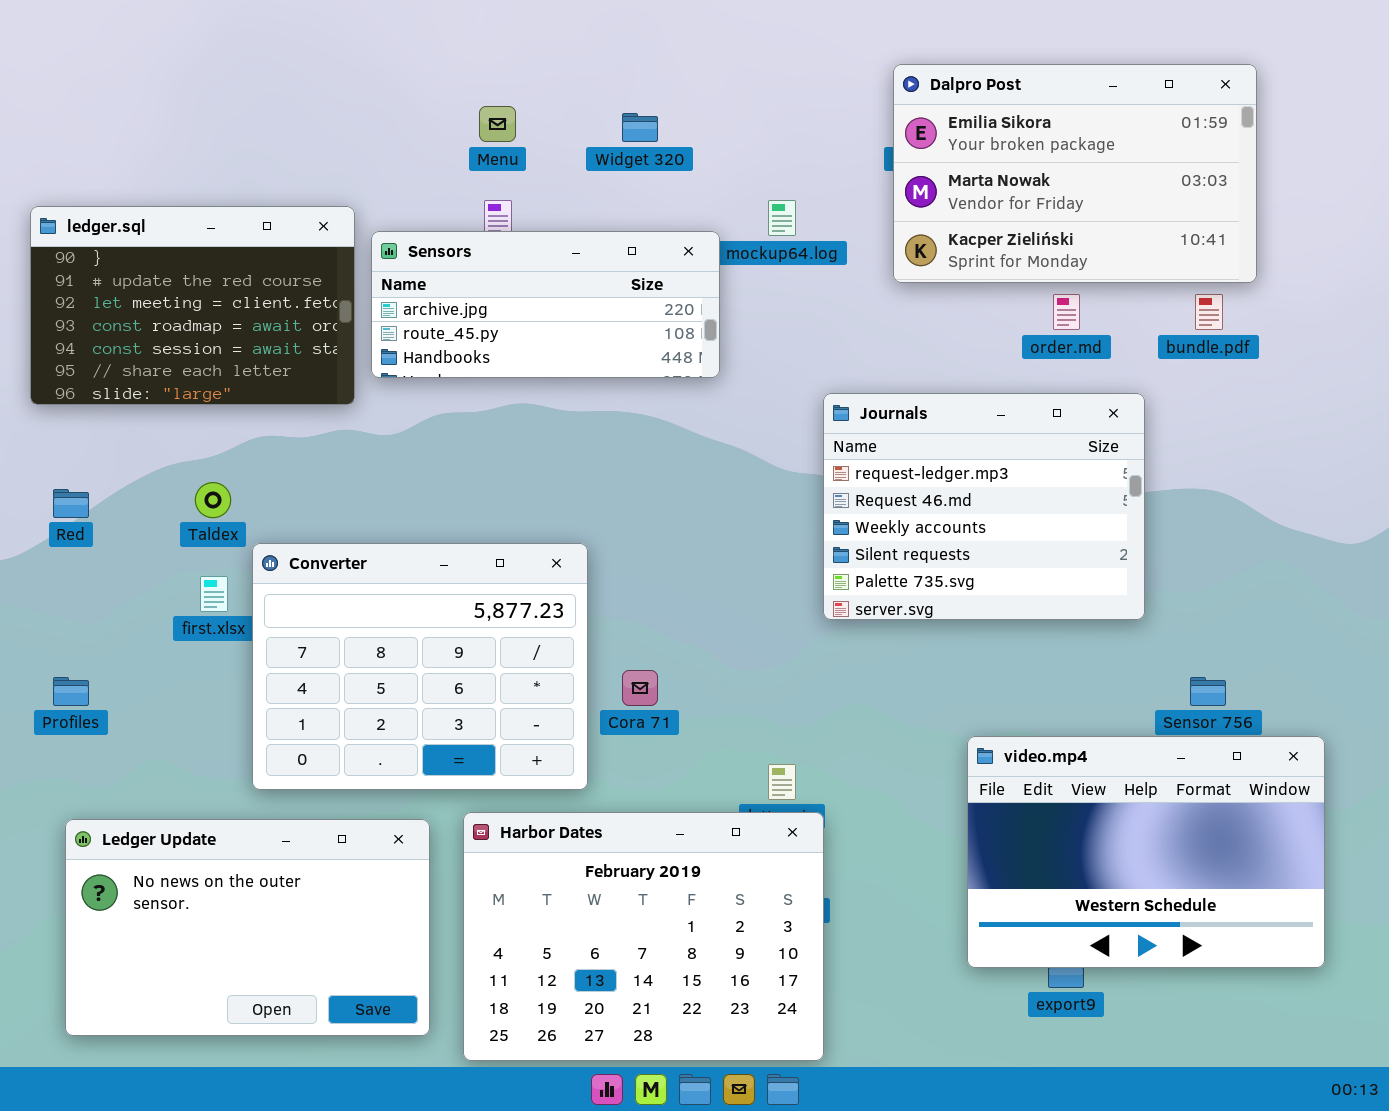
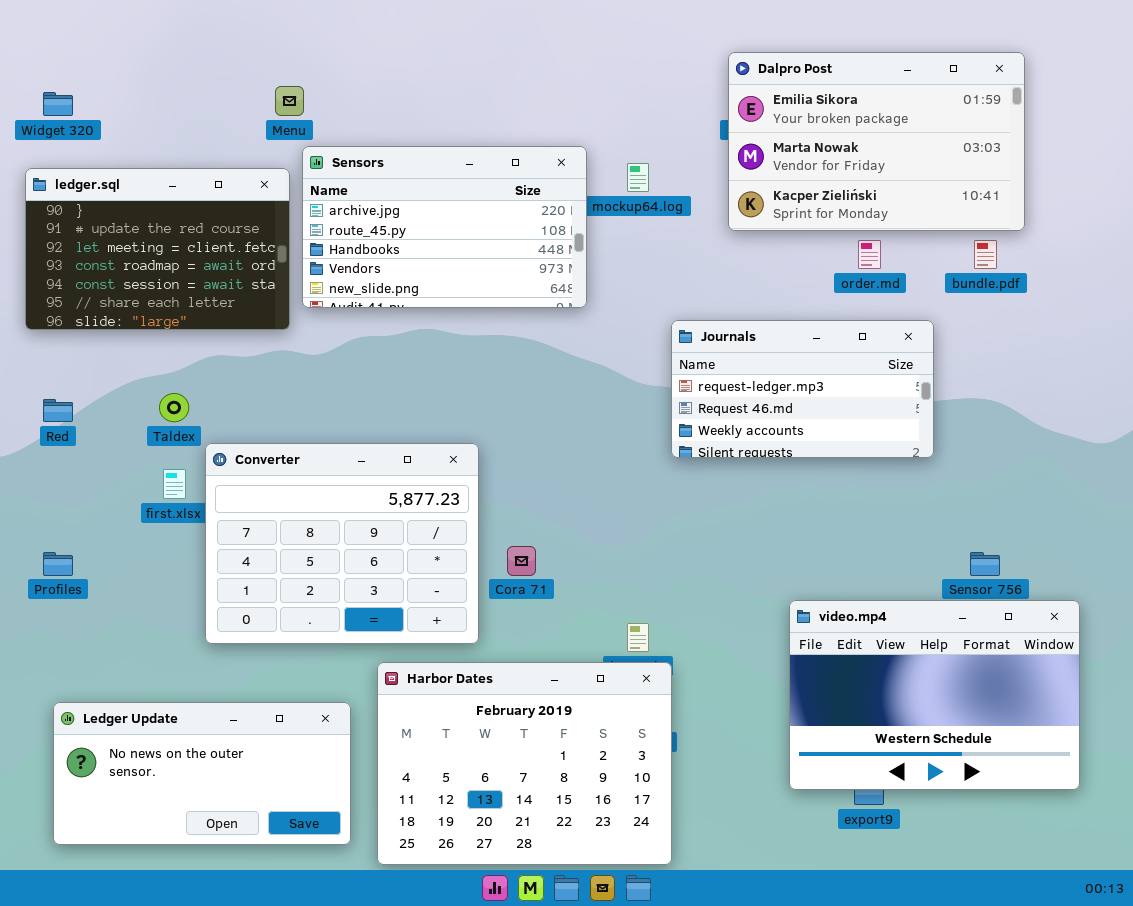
Menu: [479,106,516,142] -> [275,86,304,116], moved
Widget 320: [622,113,658,142] -> [43,92,73,116], moved
Sensors: [371,231,720,378] -> [302,146,587,308], resized
Journals: [823,393,1145,620] -> [671,320,934,458], resized
Ledger Update: [65,819,430,1036] -> [53,702,351,845], resized

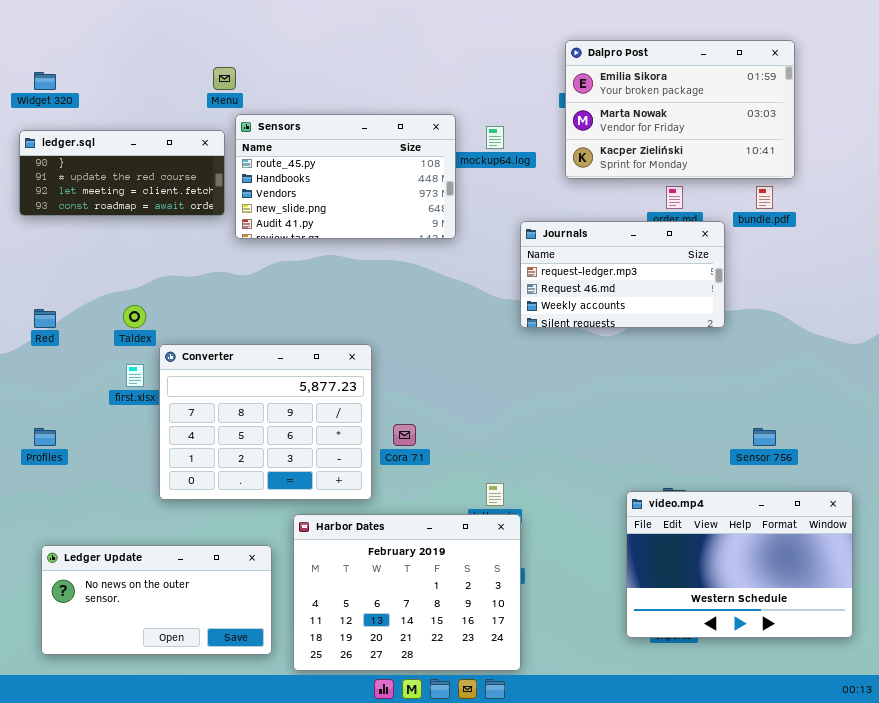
Sensors: [302,146,587,308] -> [235,114,456,239], scrolled down 1 row
ledger.sql: [25,168,290,330] -> [19,130,225,216], resized
Journals: [671,320,934,458] -> [520,221,725,328], moved
video.mp4: [789,600,1080,790] -> [626,491,853,638], moved

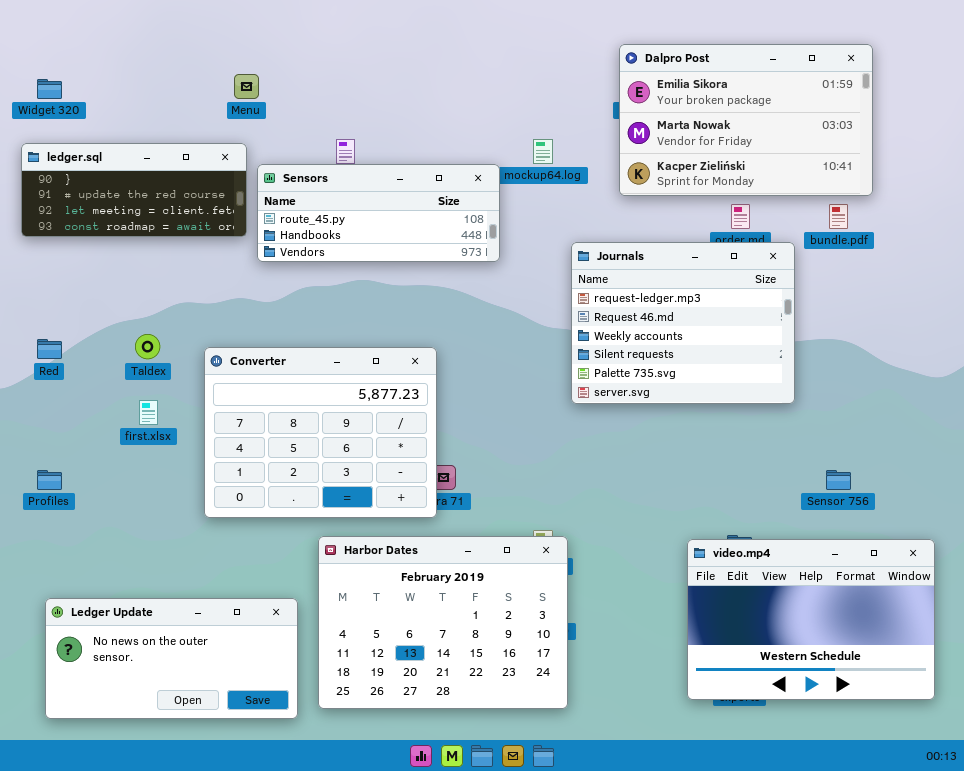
Sensors: [235,114,456,239] -> [257,164,500,262], resized
Journals: [520,221,725,328] -> [571,242,795,404], resized
Converter: [159,344,372,500] -> [204,347,437,518], moved
Harbor Dates: [293,514,521,671] -> [318,536,568,709], moved

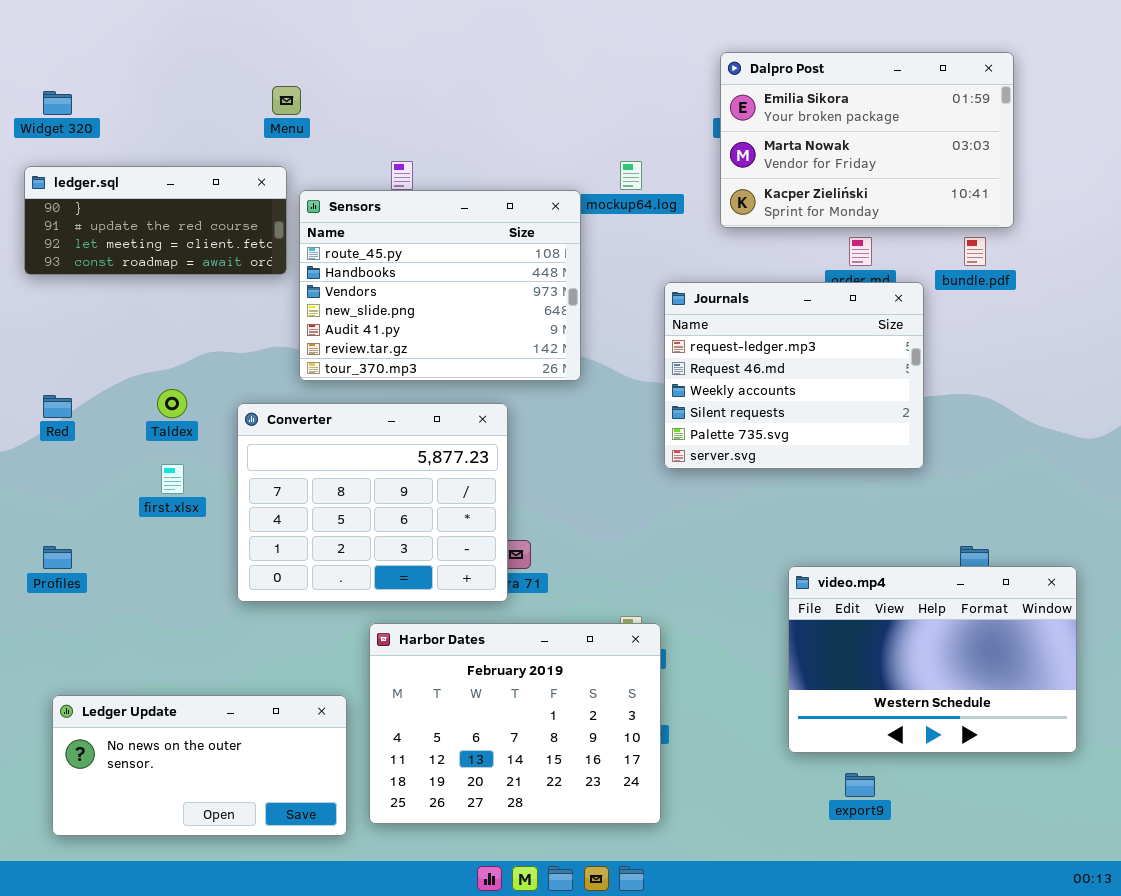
Sensors: [257,164,500,262] -> [299,190,581,381], resized
video.mp4: [687,539,935,700] -> [788,566,1077,753], moved

